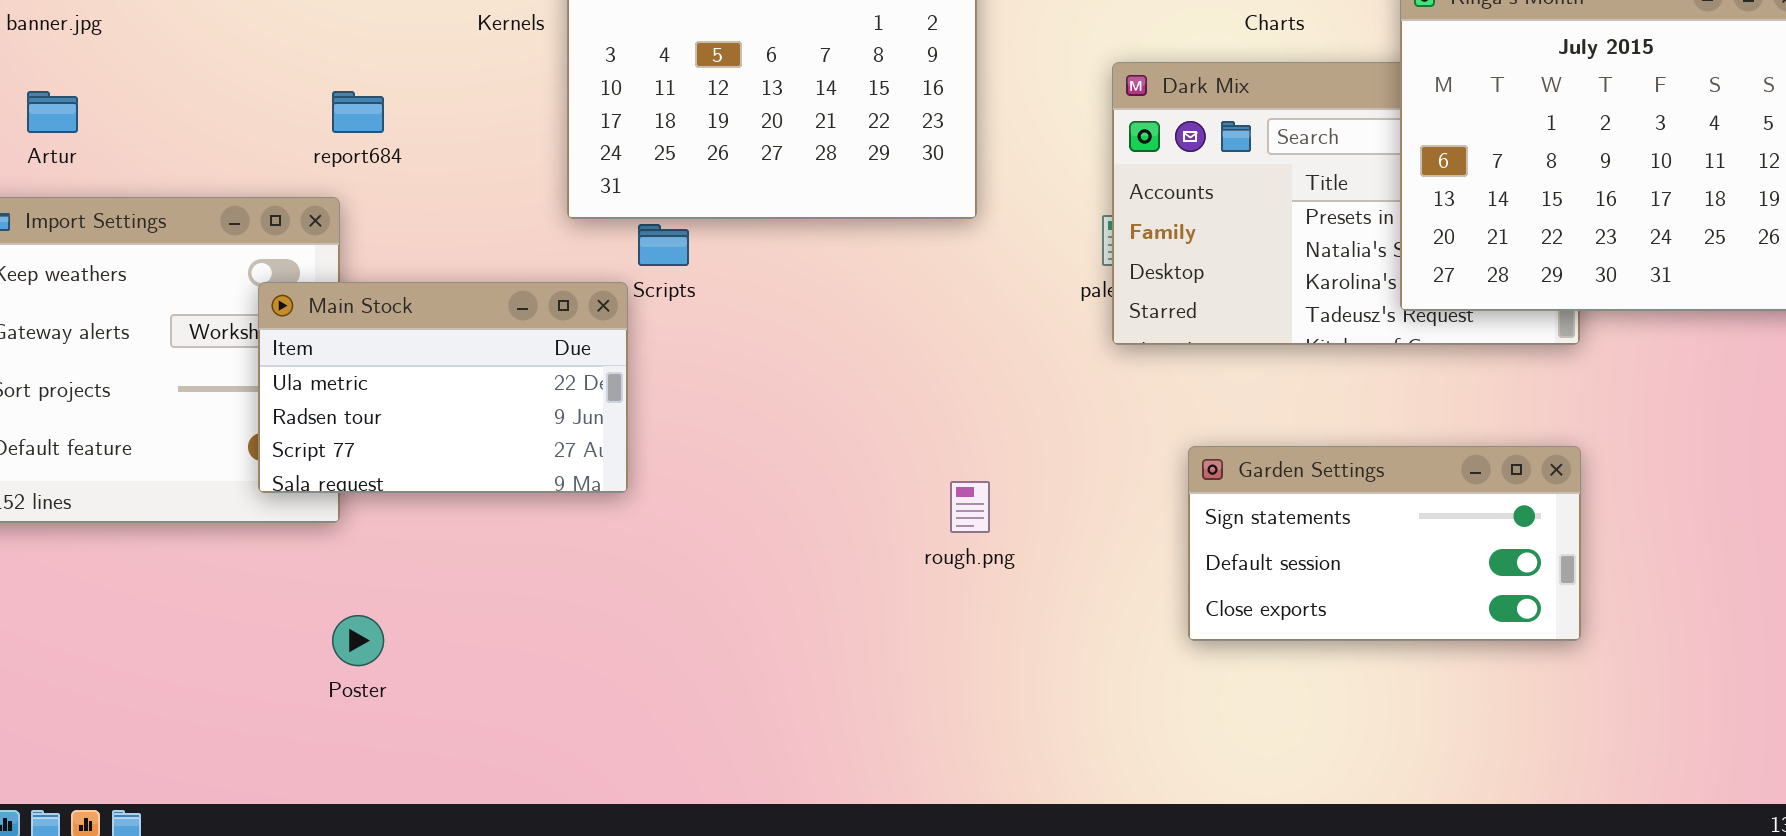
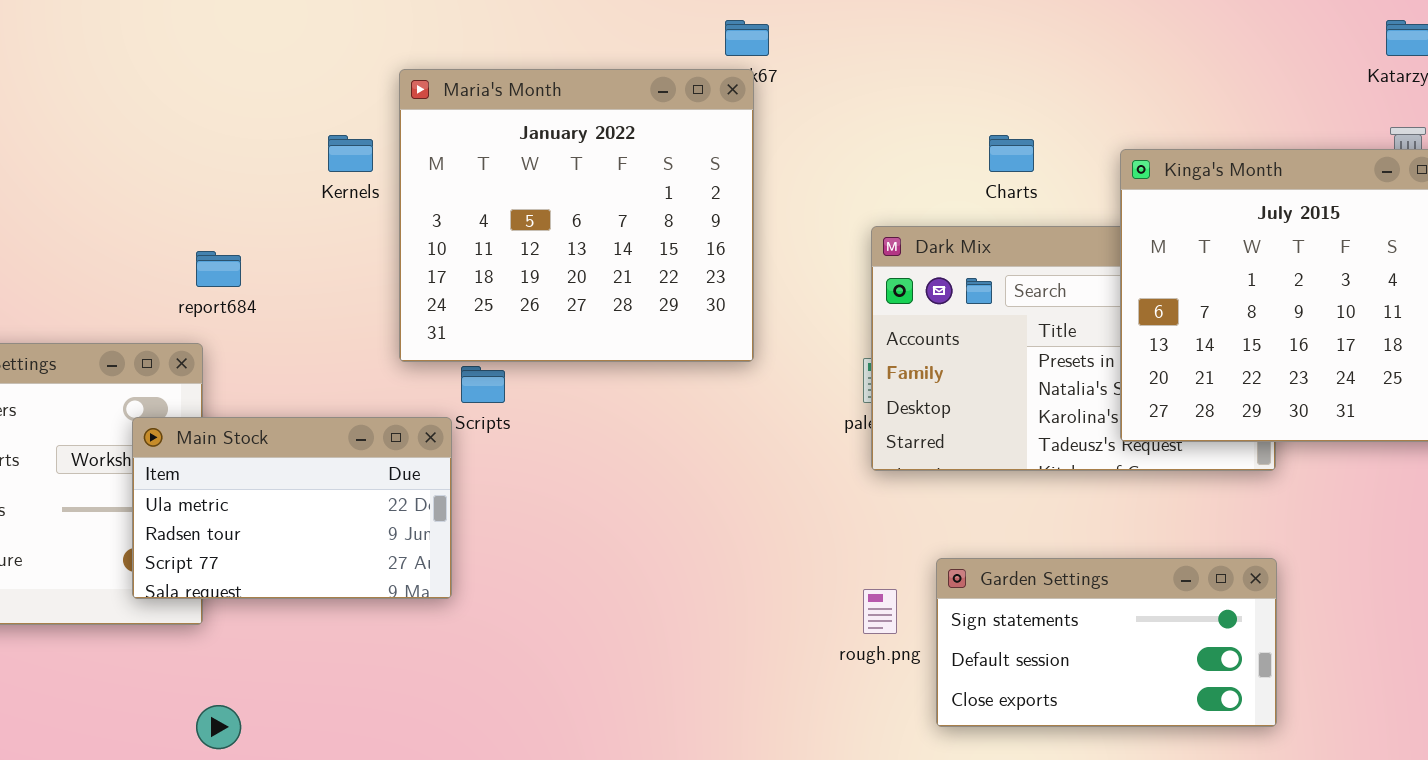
rough.png: [950,481,990,533] -> [863,589,897,634], moved

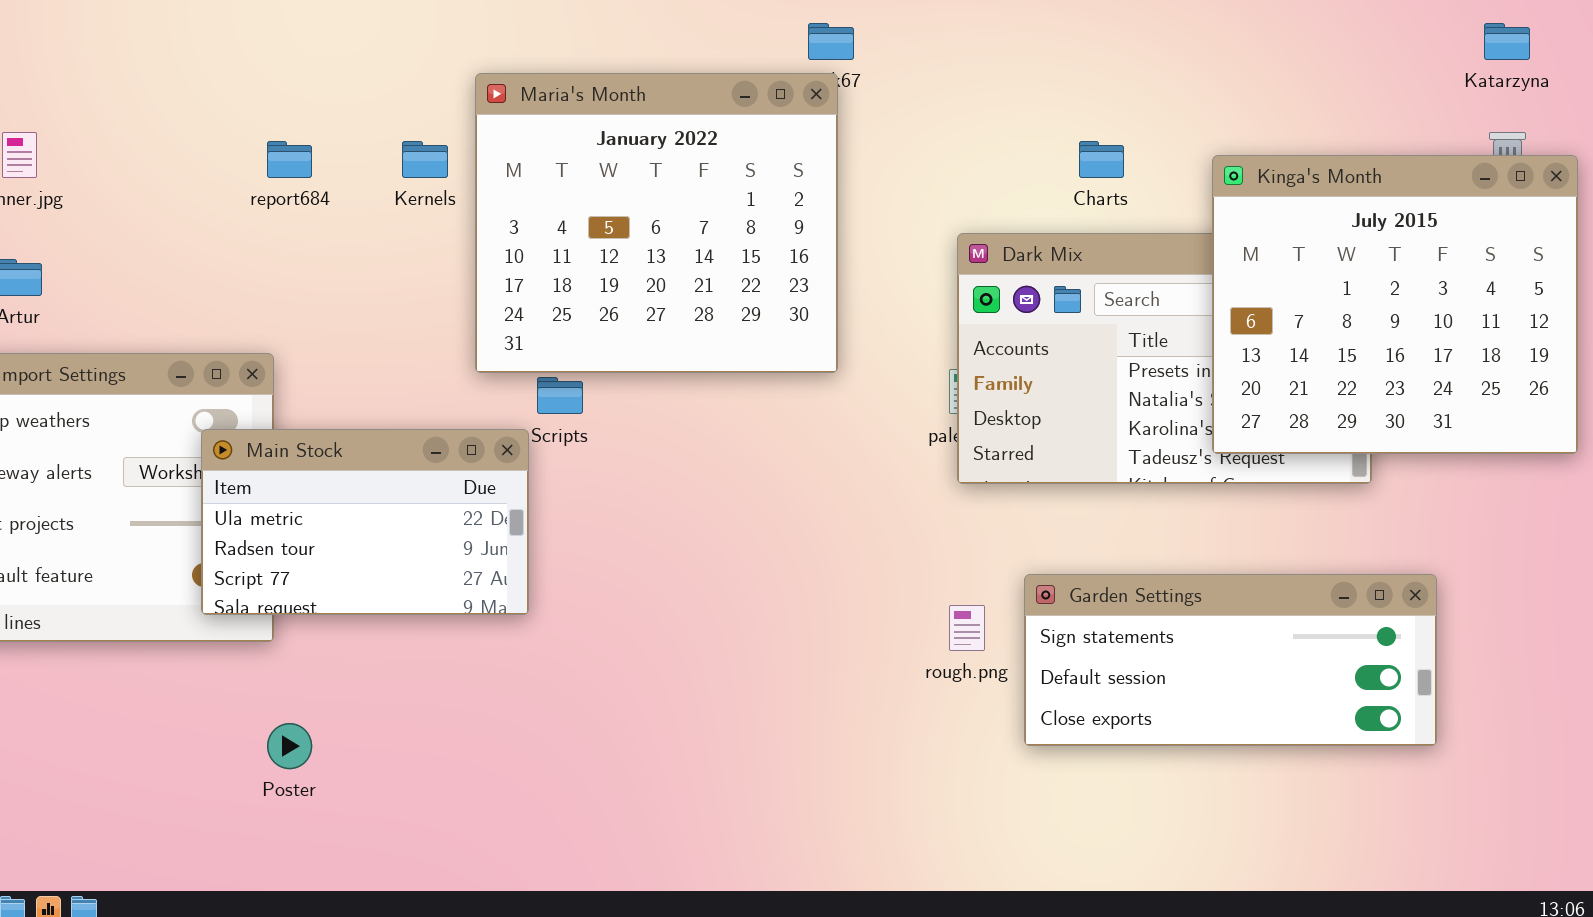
report684: [196,251,241,287] -> [267,141,312,178], moved
Garden Settings: [936,558,1277,727] -> [1024,574,1437,746], resized

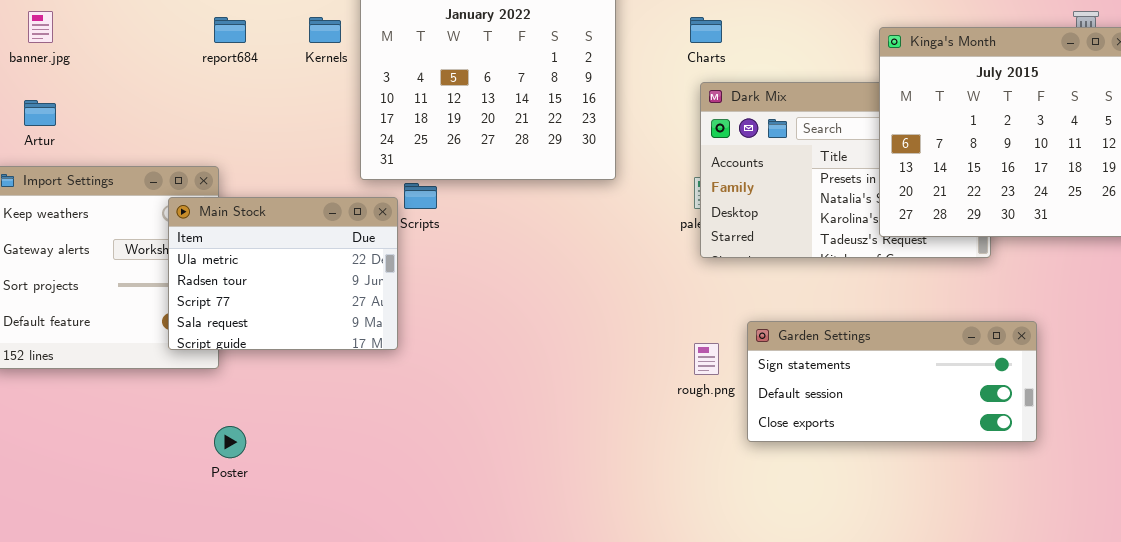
Charts: [1079,141,1124,178] -> [690,17,722,43], moved
Main Stock: [201,429,529,615] -> [168,197,398,350], resized

